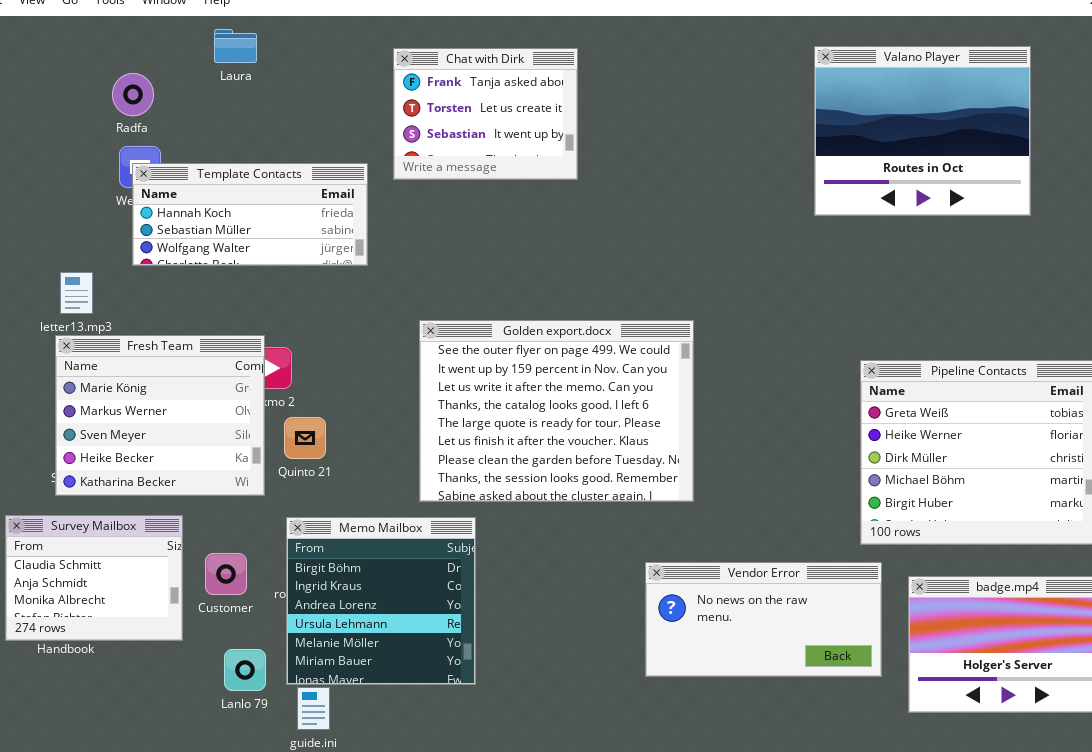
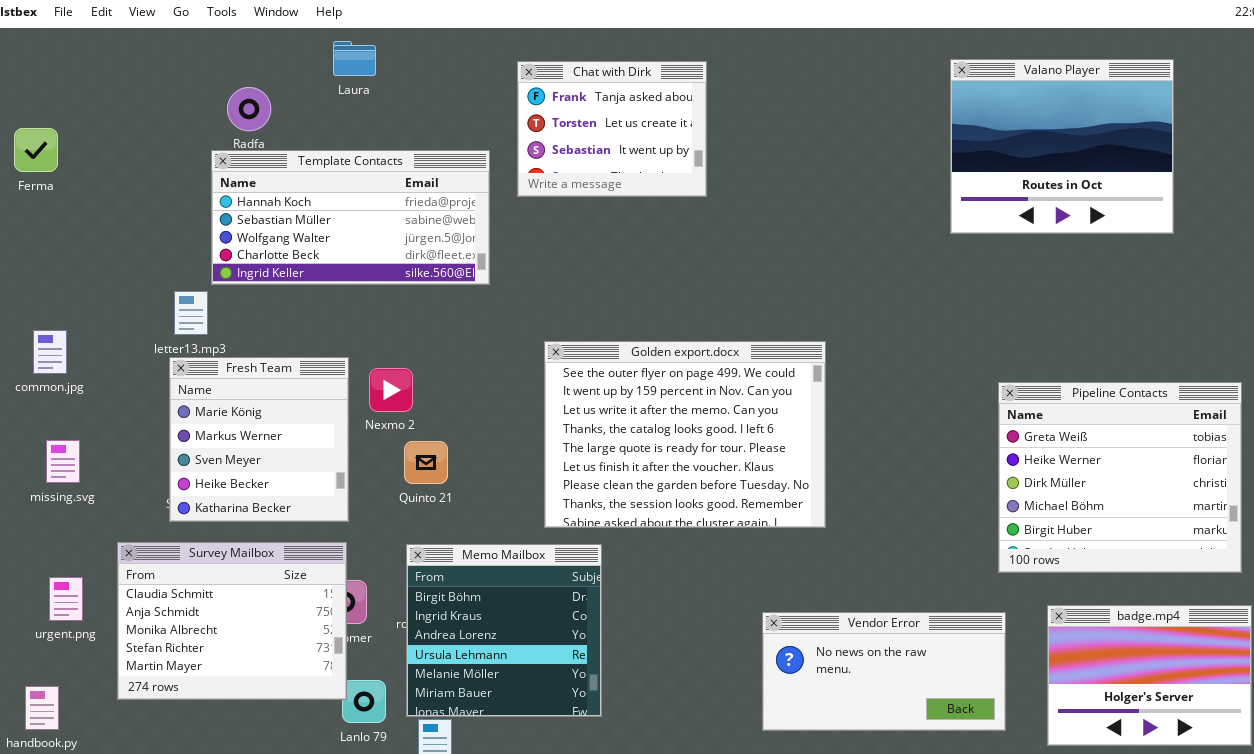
Template Contacts: [132,163,368,266] -> [211,150,490,285], resized
Fresh Team: [55,335,265,496] -> [169,357,349,522], resized
Survey Mailbox: [5,515,183,641] -> [117,542,347,700], resized
Vendor Error: [645,562,882,677] -> [762,612,1006,731], moved

